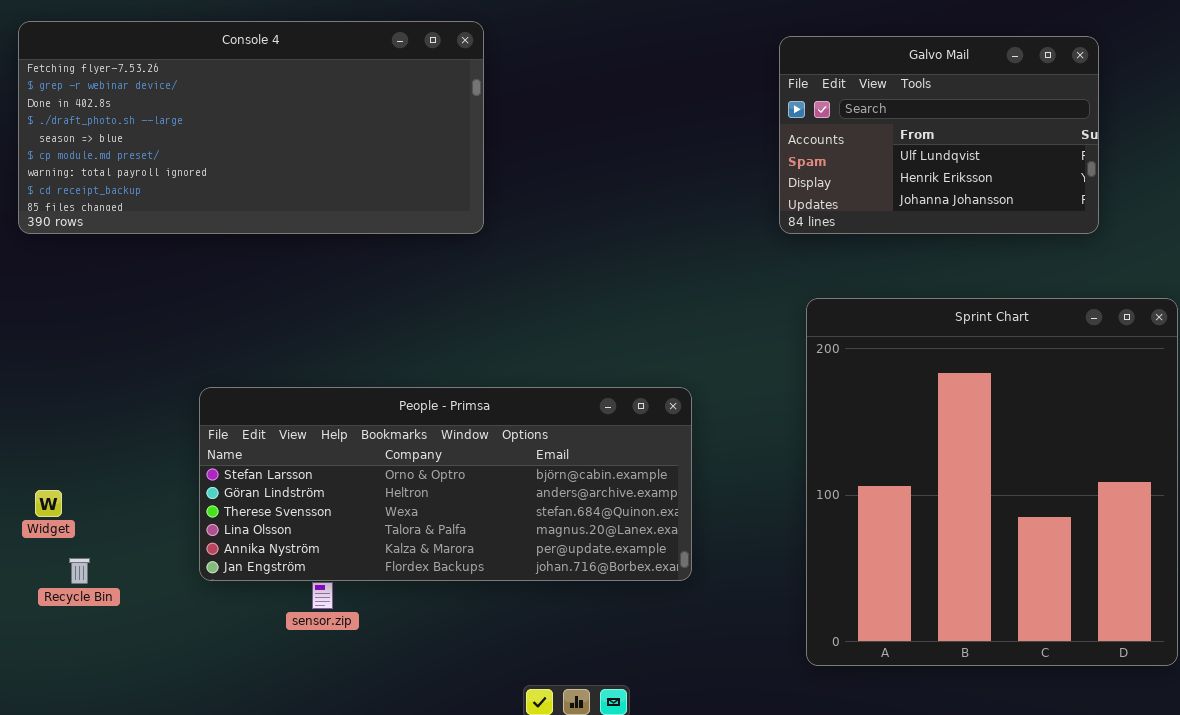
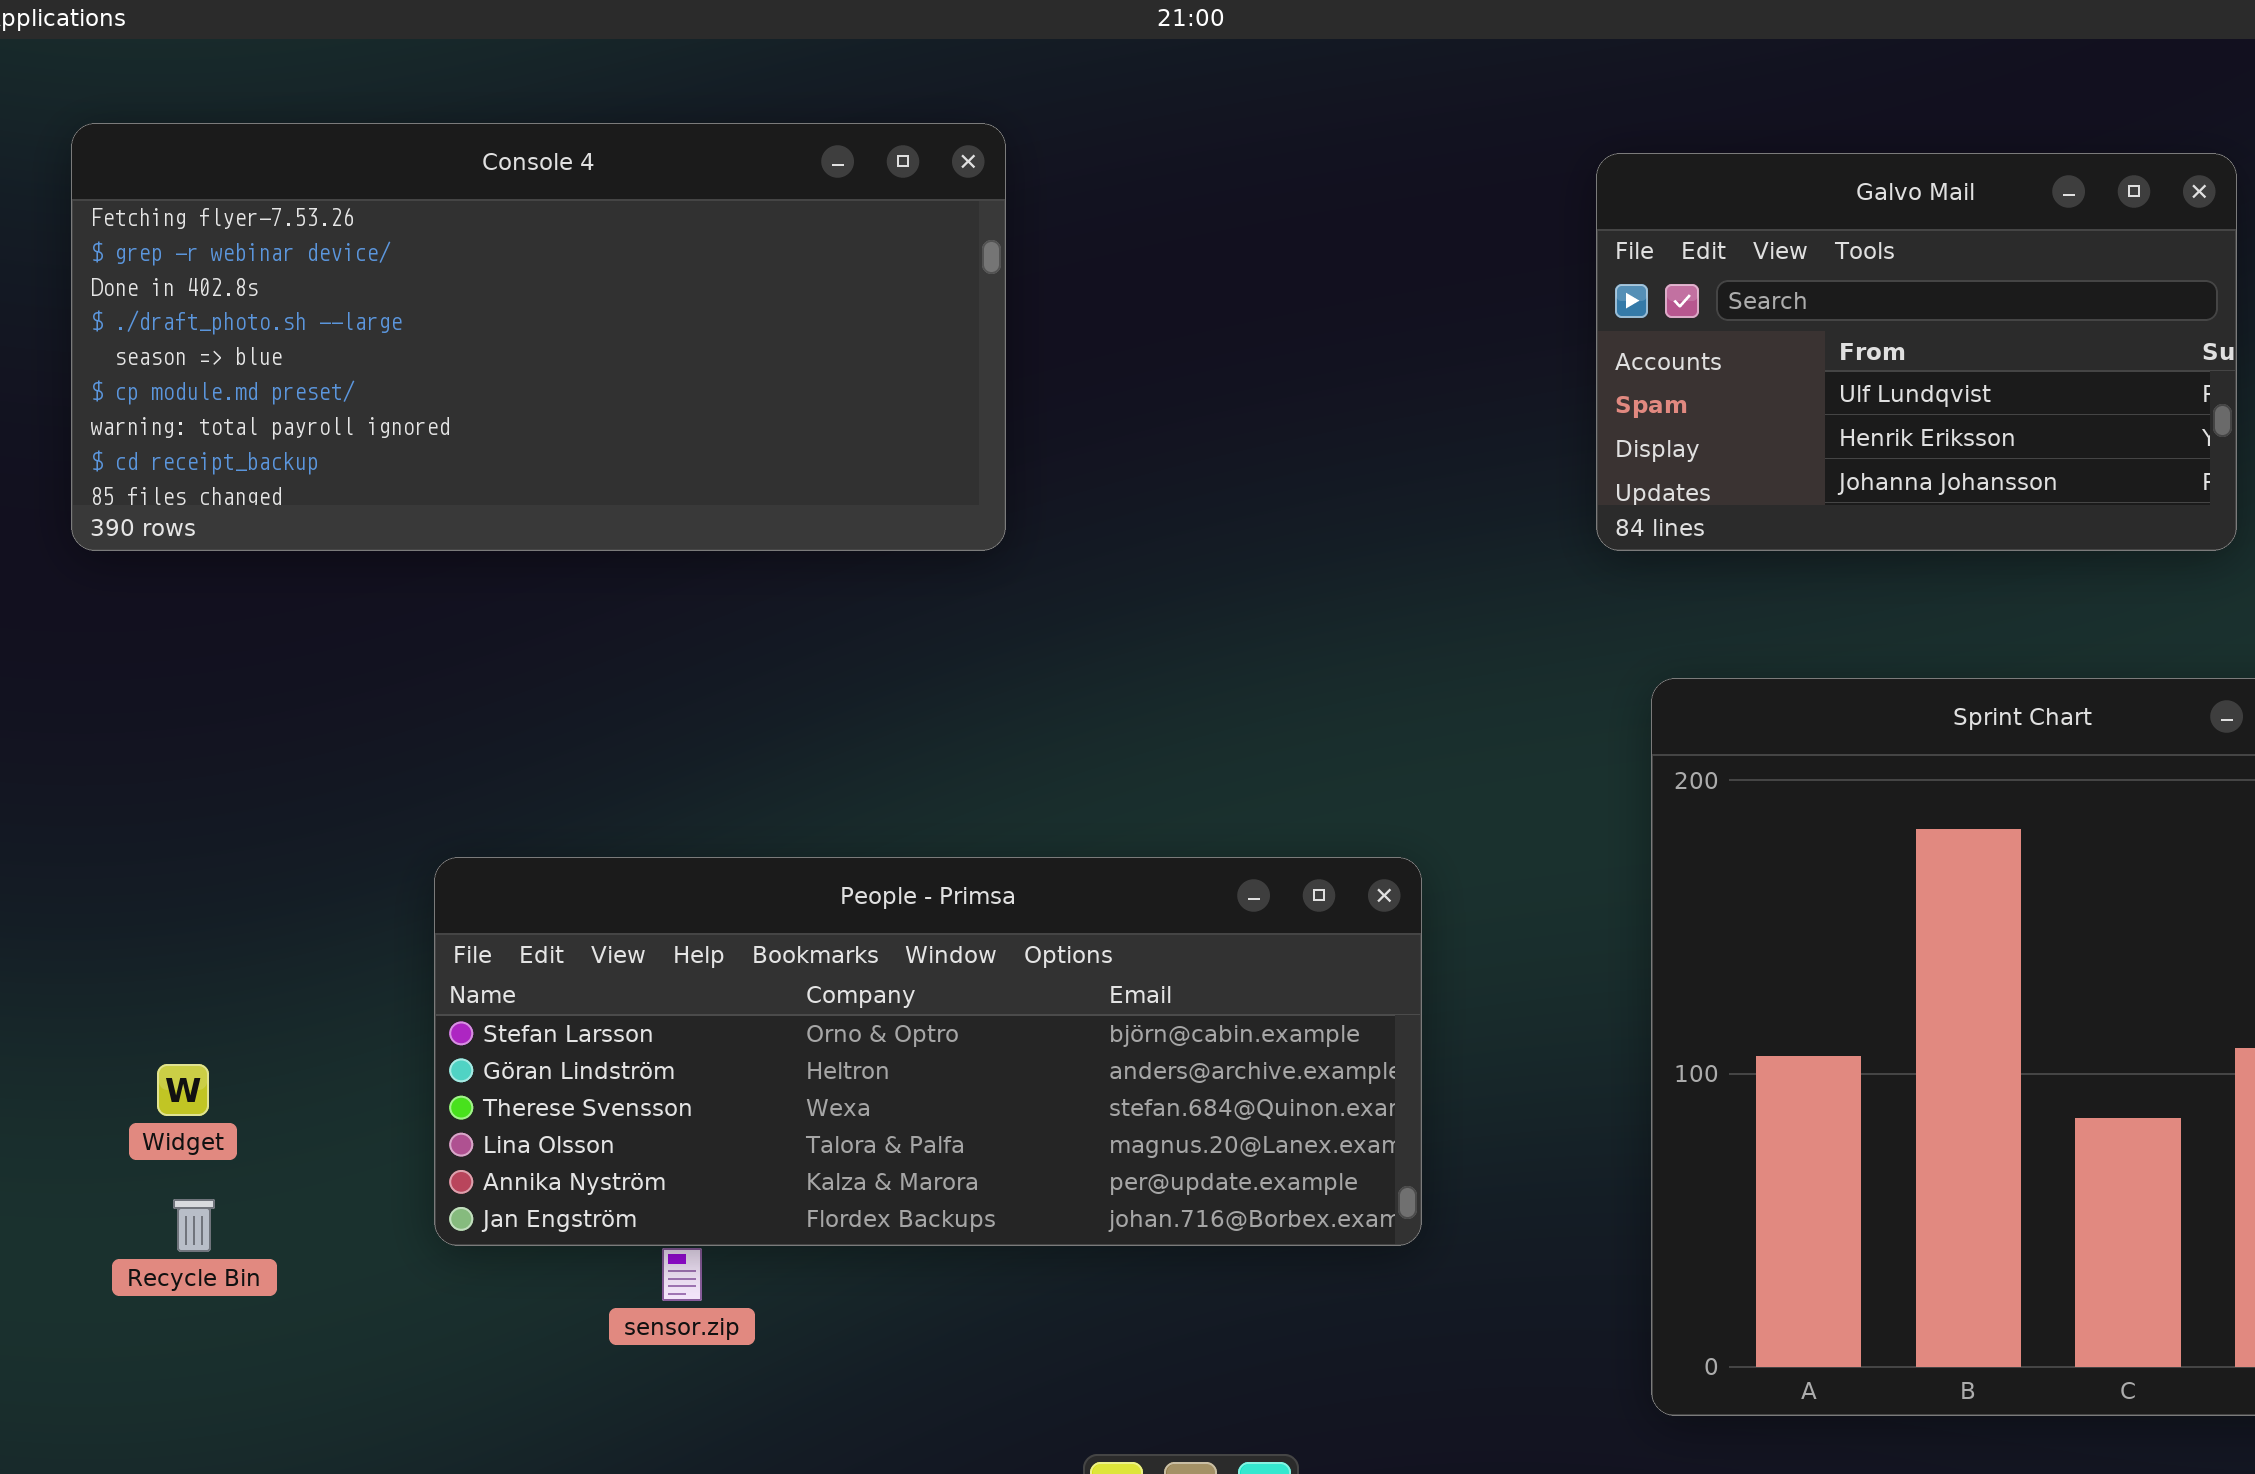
Widget: [35,490,62,517] -> [157,1064,209,1116], moved

